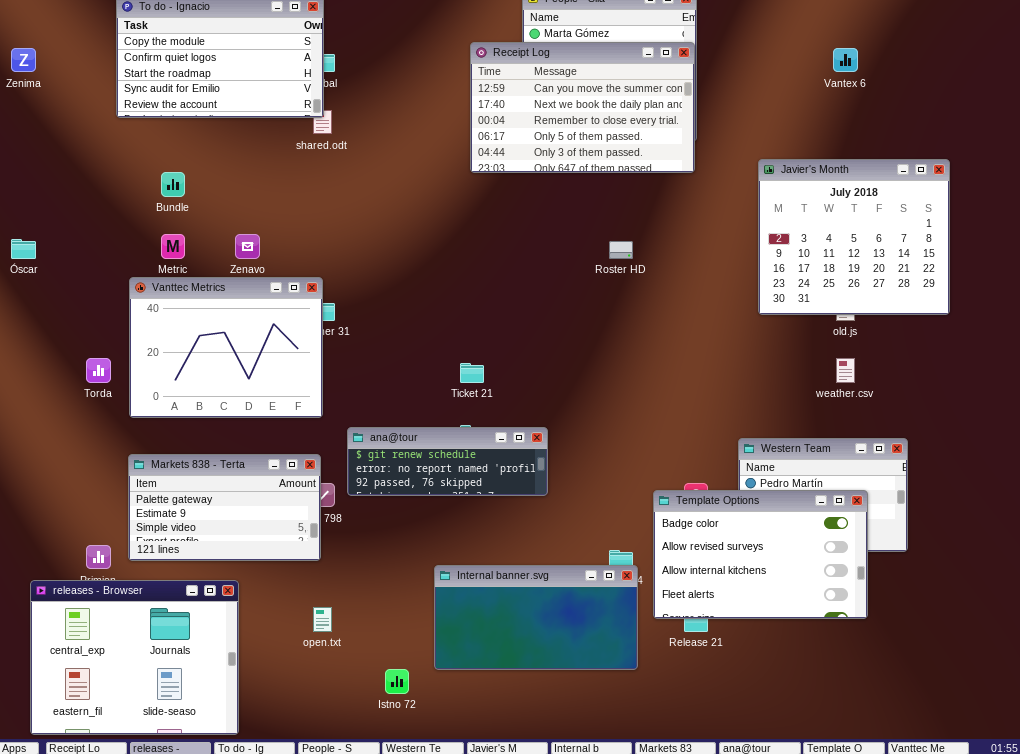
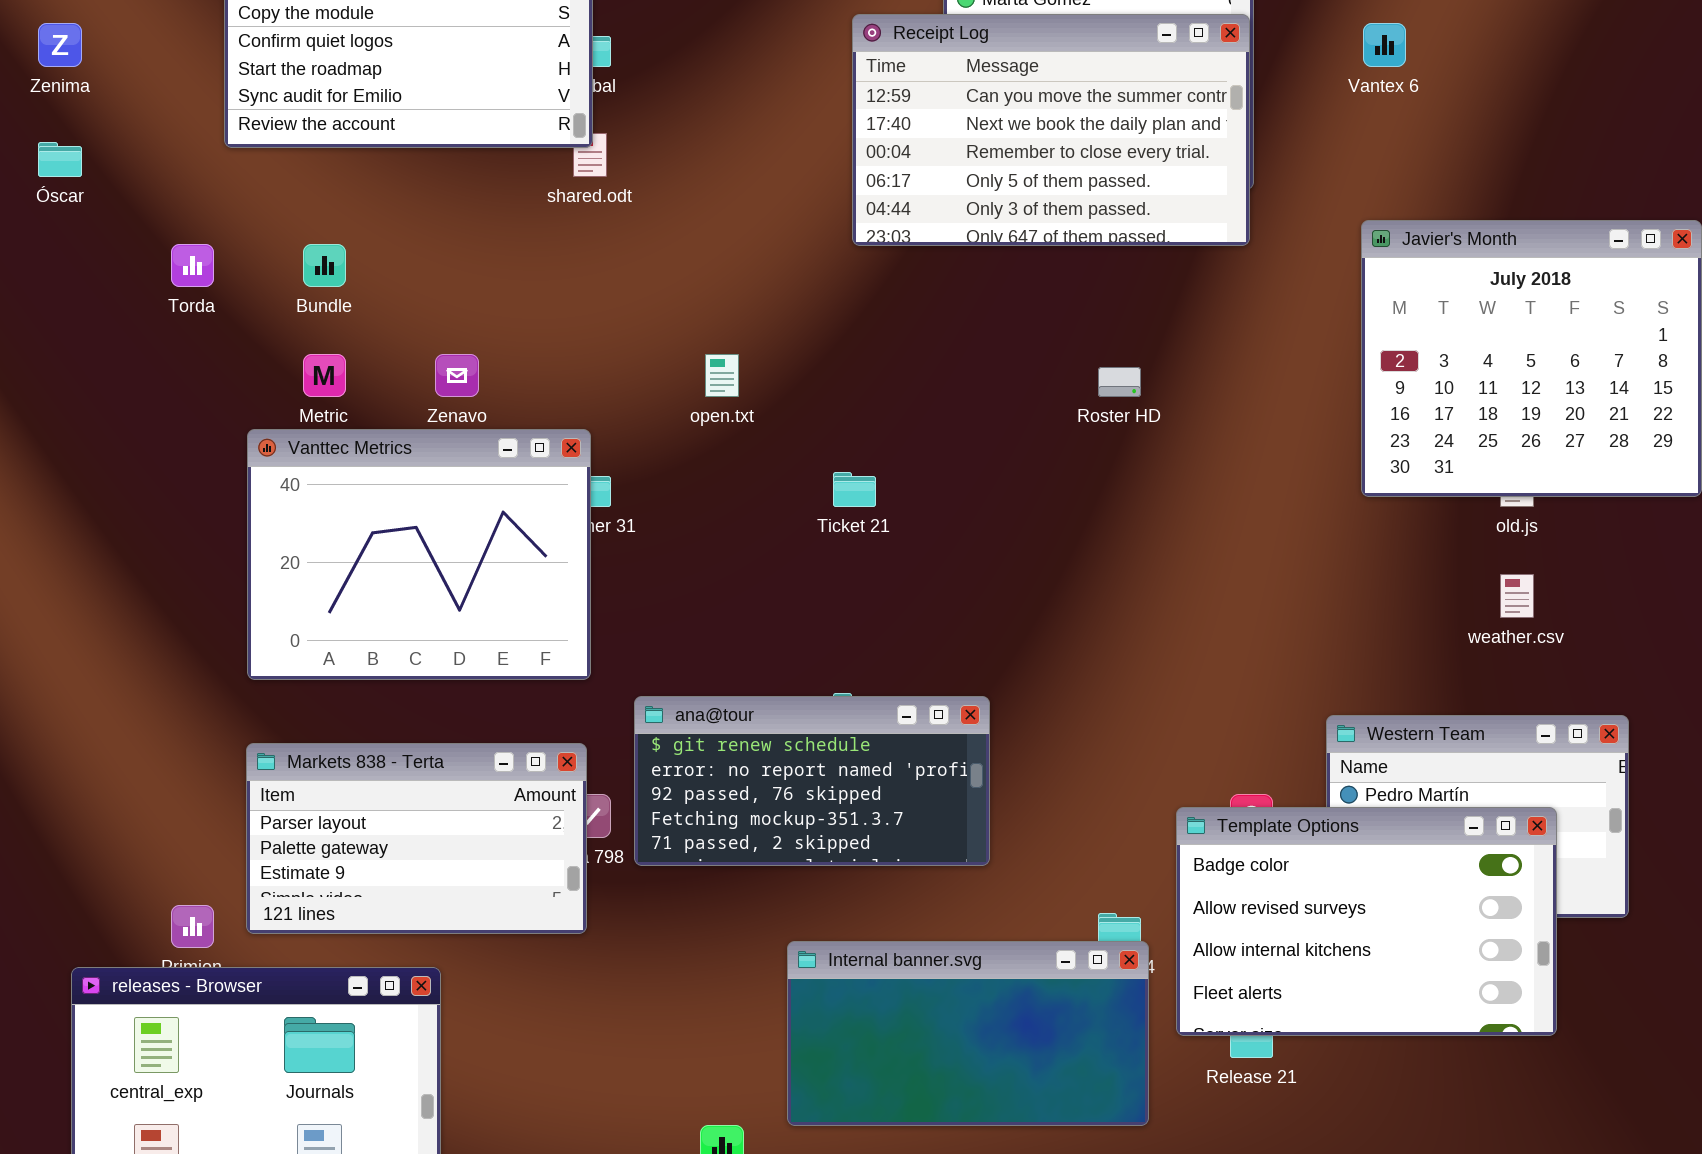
Vantex 6: [833,48,858,72] -> [1363,23,1406,67], moved
Óscar: [11,239,36,259] -> [38,142,82,177], moved
Torda: [86,358,111,383] -> [171,244,214,287], moved
Ticket 21: [460,363,484,383] -> [833,472,876,507], moved
ana@tour: [347,427,548,496] -> [634,696,990,866], resized
Markets 838 - Terta: [128,454,321,561] -> [246,743,587,934], scrolled up 1 row
open.txt: [313,607,332,632] -> [705,354,739,397], moved

